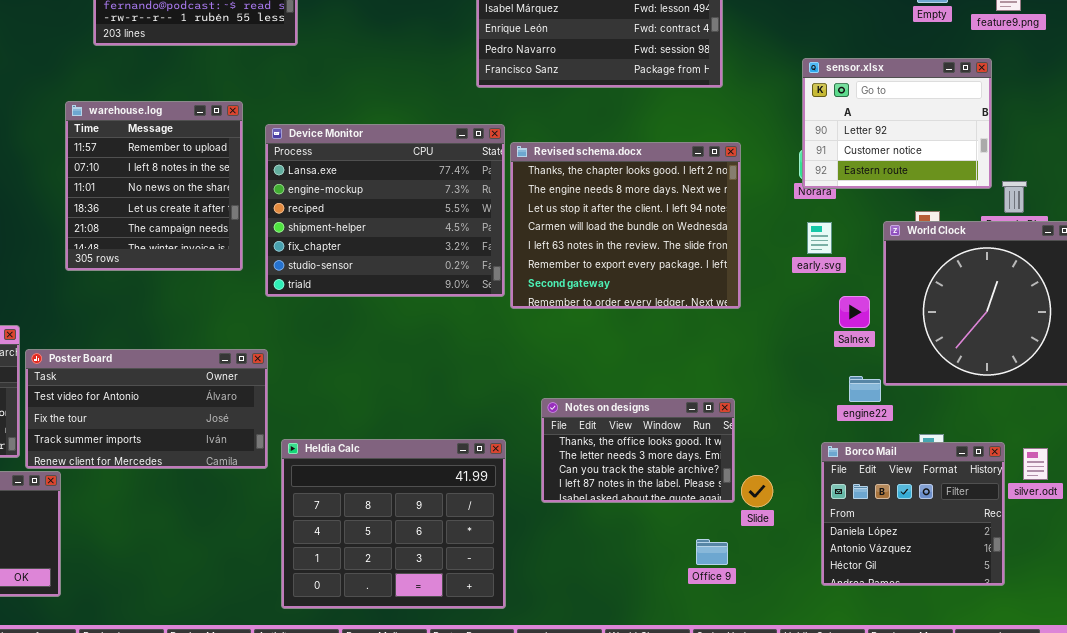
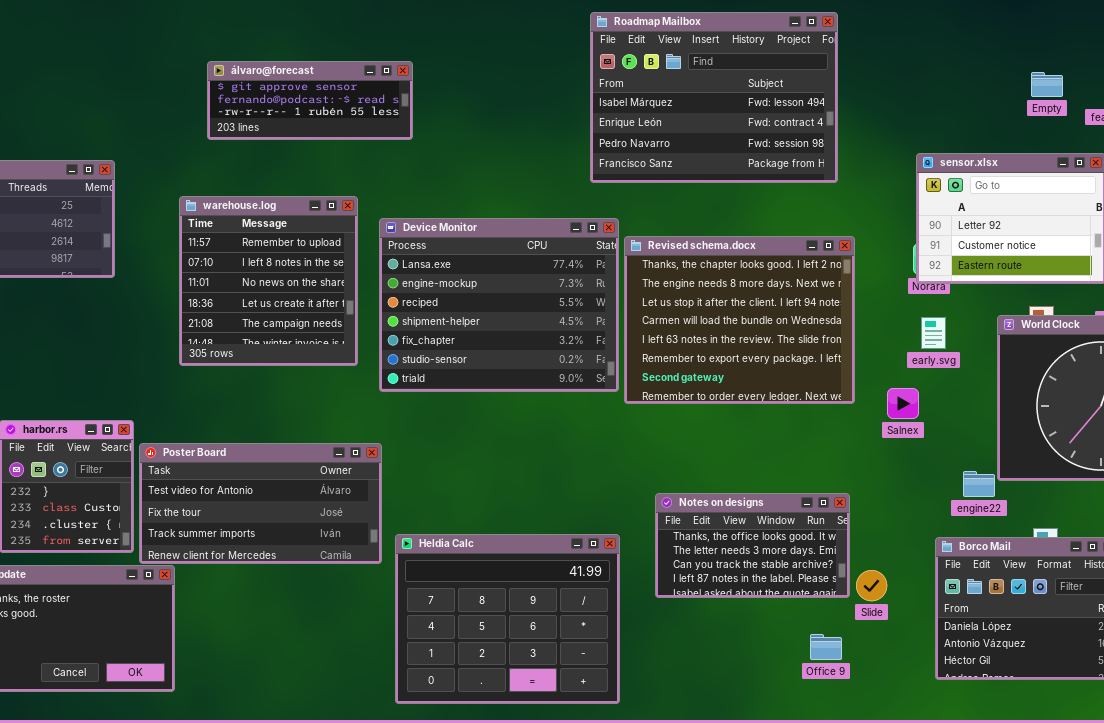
Salnex: [839,296,870,328] -> [887,388,919,419], moved

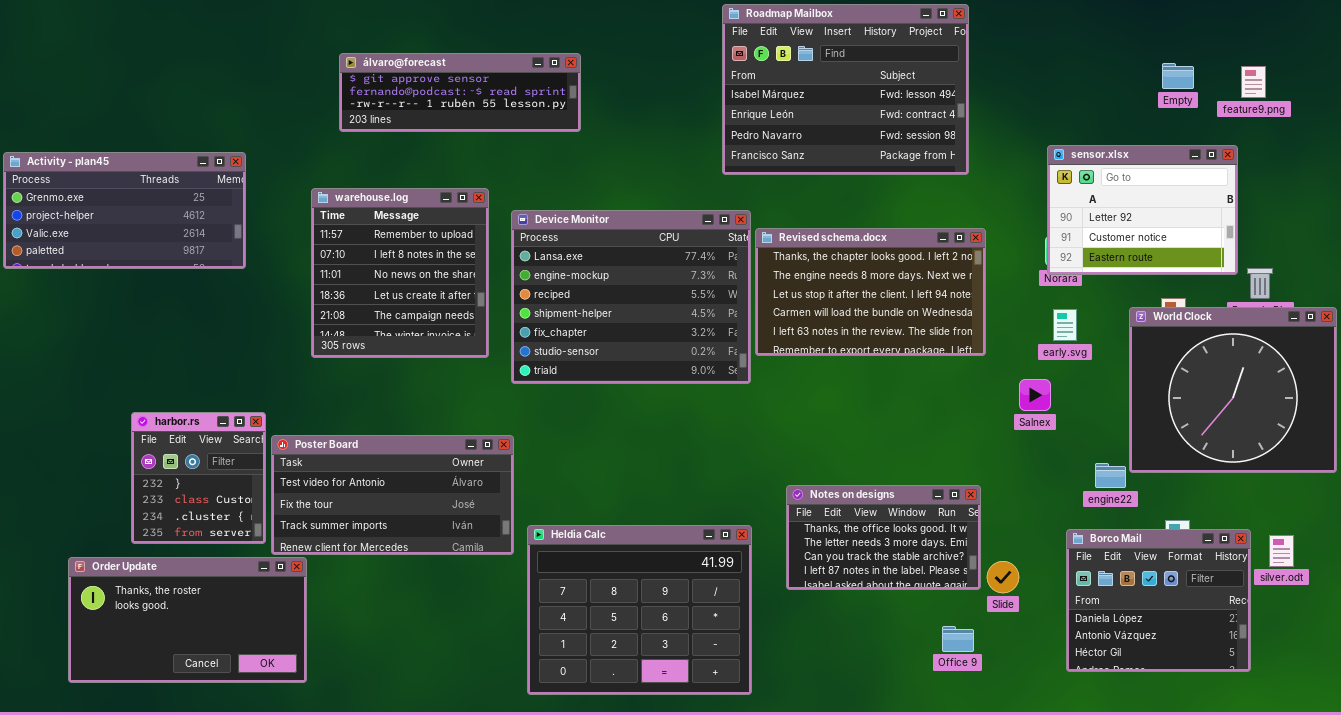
álvaro@forecast: [207,61,413,140] -> [339,53,581,132], resized
Revised schema.docx: [624,236,855,404] -> [755,228,986,356], resized

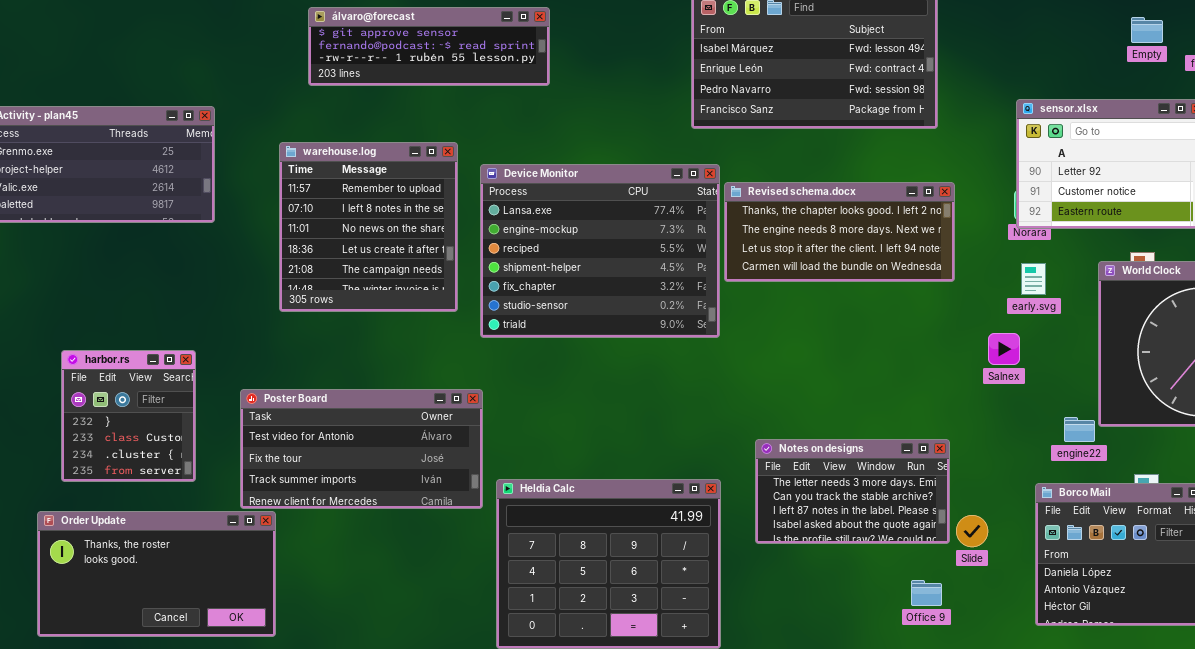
Revised schema.docx: [755,228,986,356] -> [724,182,955,282], resized
harbor.rs: [131,412,266,544] -> [61,350,196,482], moved
Notes on designs: [786,485,981,590] -> [755,439,950,544], scrolled down 1 row

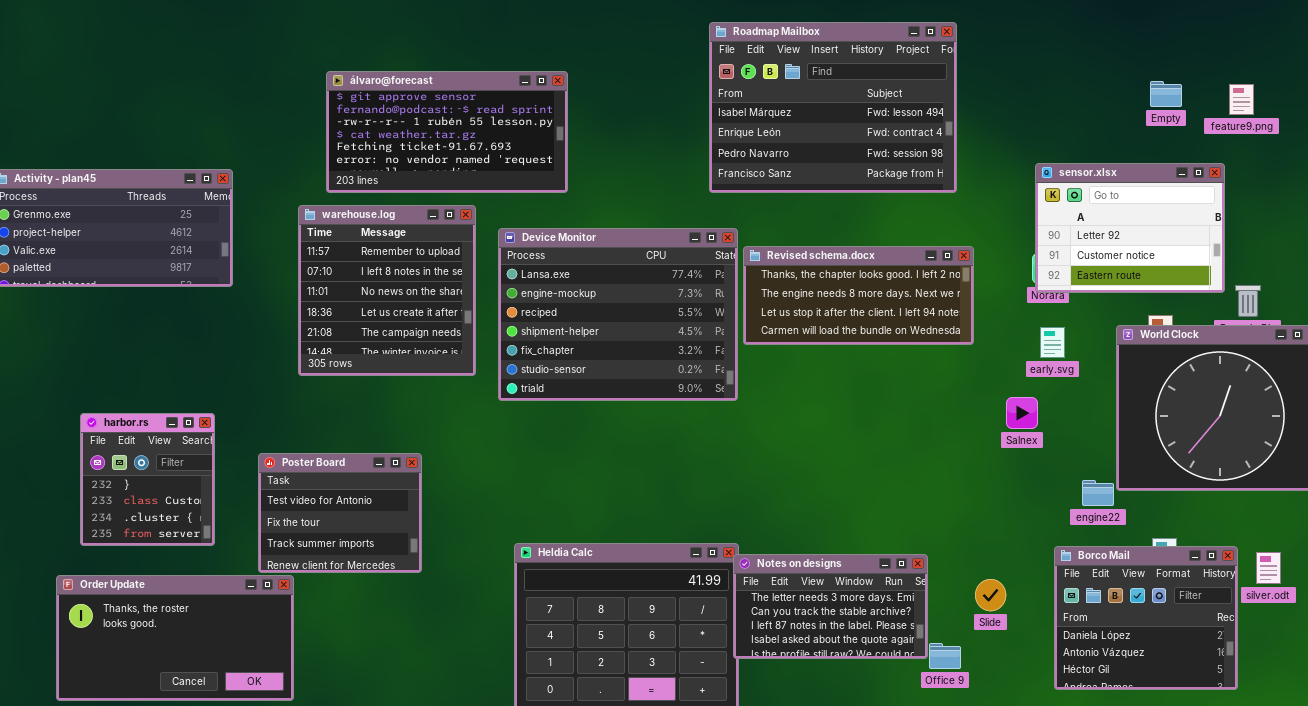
álvaro@forecast: [308,7,550,86] -> [326,71,568,193], resized
Poster Board: [240,389,483,509] -> [258,453,422,573], resized
Notes on designs: [755,439,950,544] -> [733,554,928,659], moved

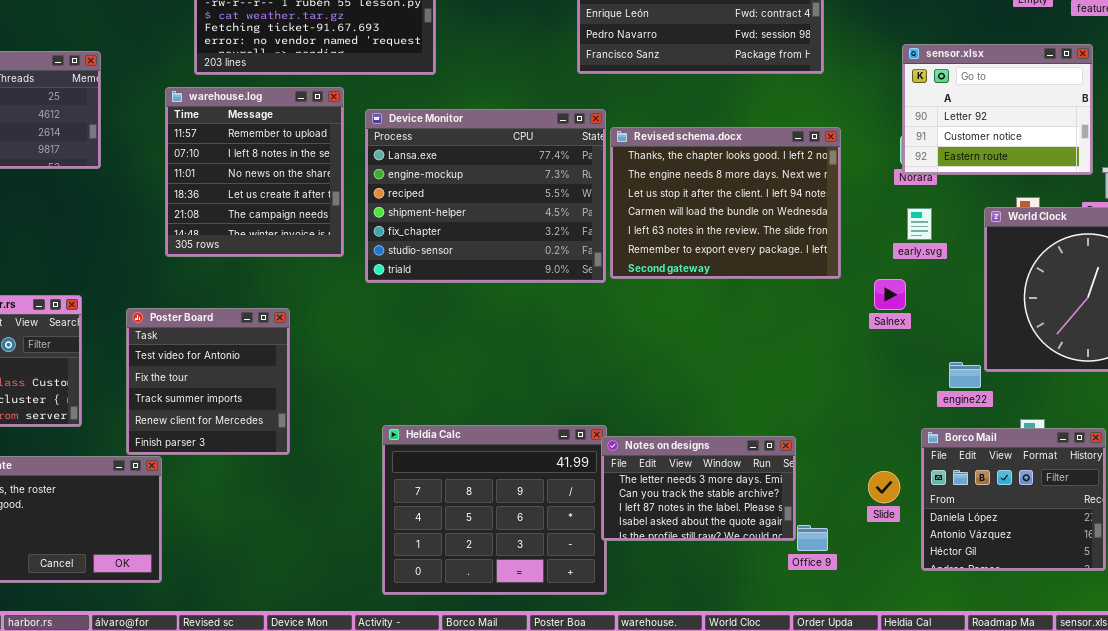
Revised schema.docx: [743,246,974,345] -> [610,127,841,279], resized
Poster Board: [258,453,422,573] -> [126,308,290,455], resized
Slide: [975,579,1006,611] -> [868,471,900,503], moved

